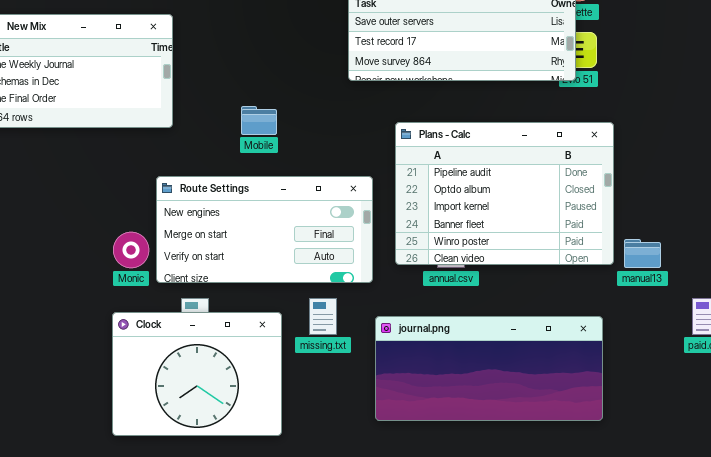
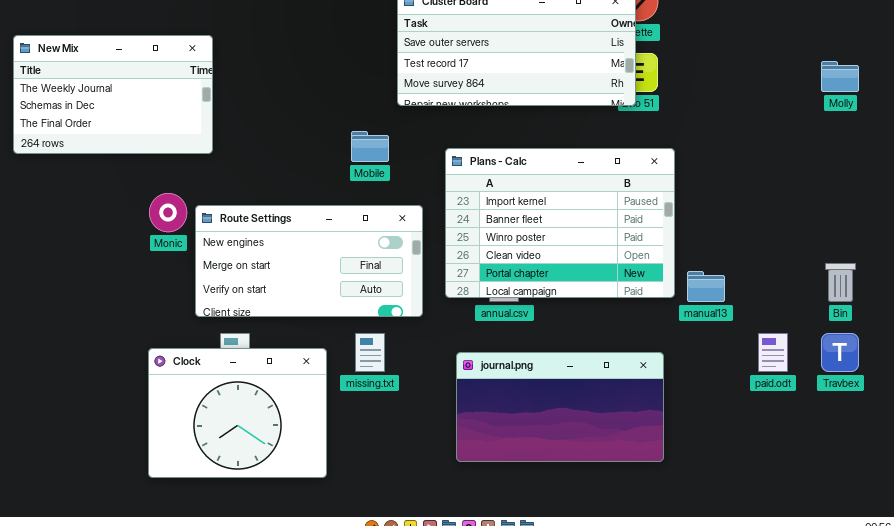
Mobile: [241,106,277,135] -> [351,131,389,162], moved
Plans - Calc: [395,122,614,265] -> [445,148,675,298], scrolled down 2 rows
Monic: [113,232,149,268] -> [149,193,187,232], moved
journal.png: [375,316,603,421] -> [456,352,664,462], resized

